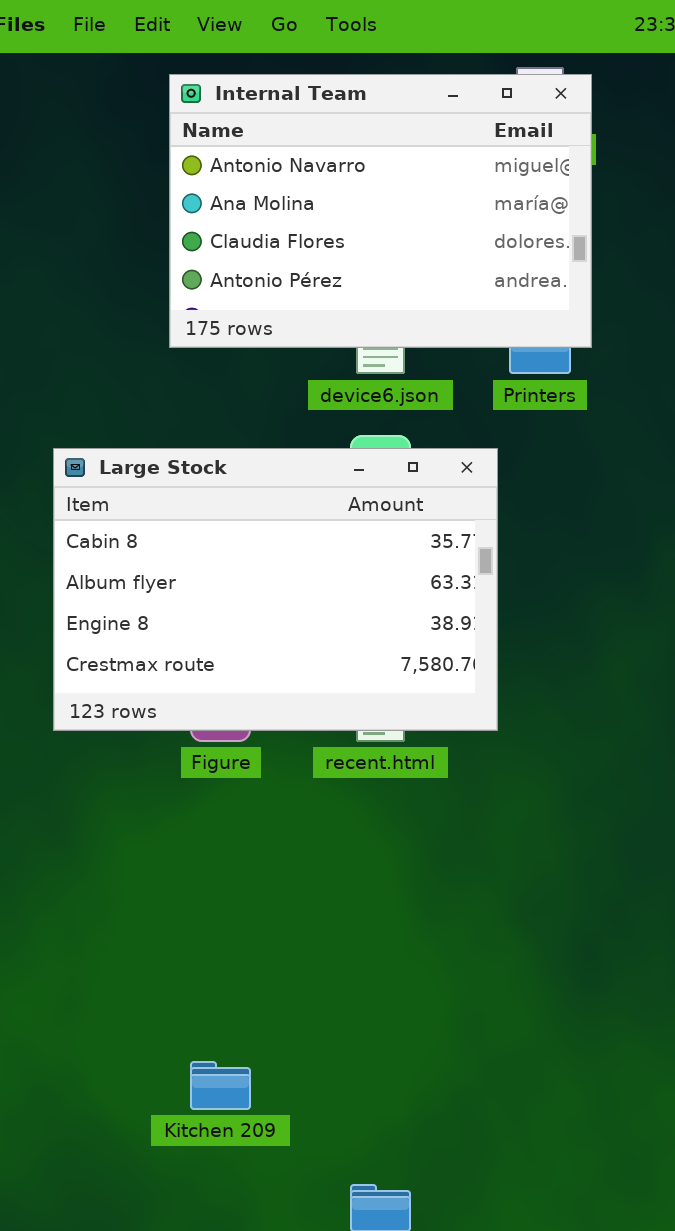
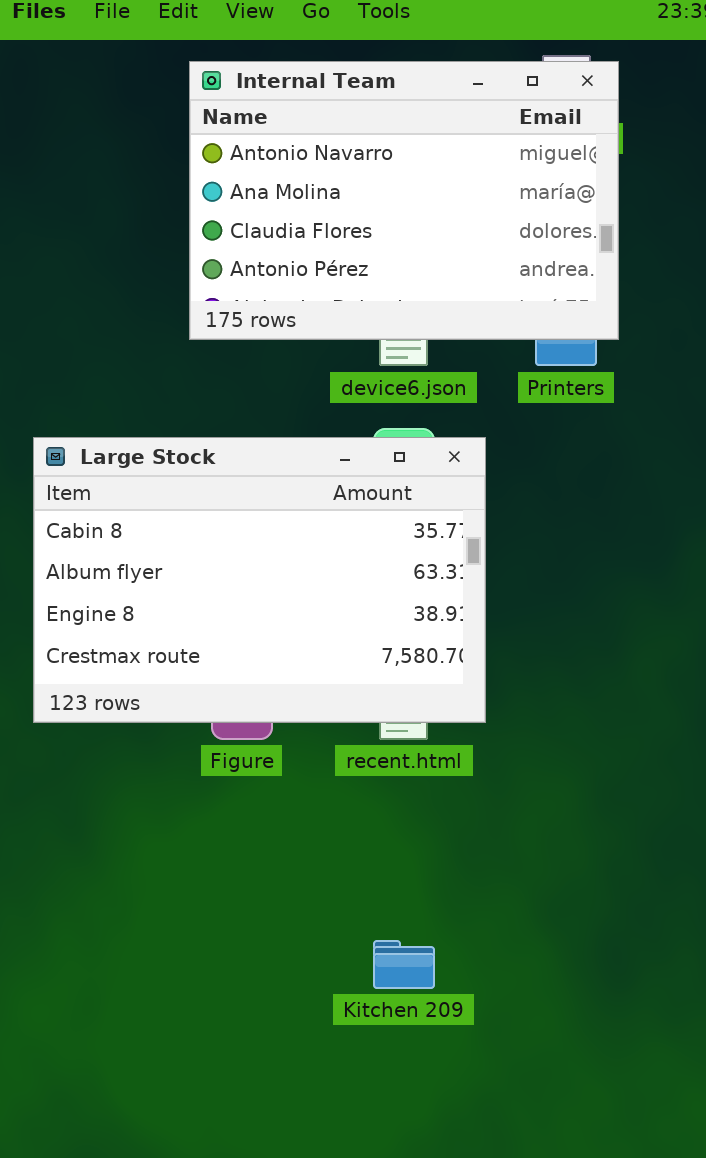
Large Stock: [53,448,498,731] -> [33,437,486,723], moved
Kitchen 209: [190,1061,251,1110] -> [373,940,435,989], moved

